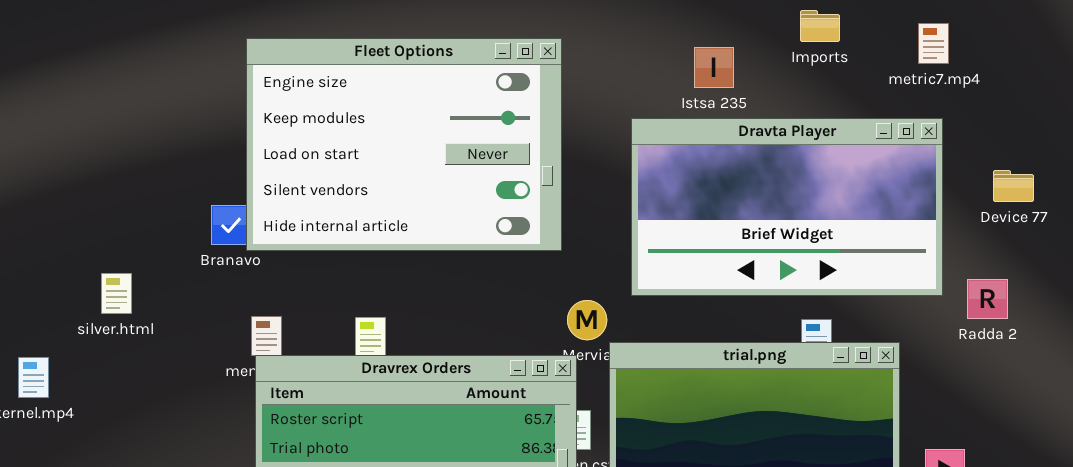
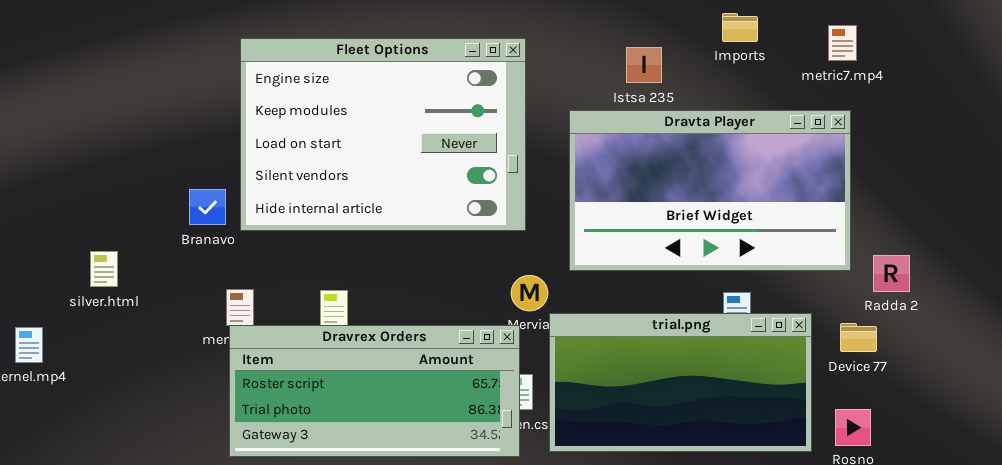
Fleet Options: [246,38,562,251] -> [240,38,526,231], moved
Device 77: [993,170,1034,202] -> [840,323,877,352], moved

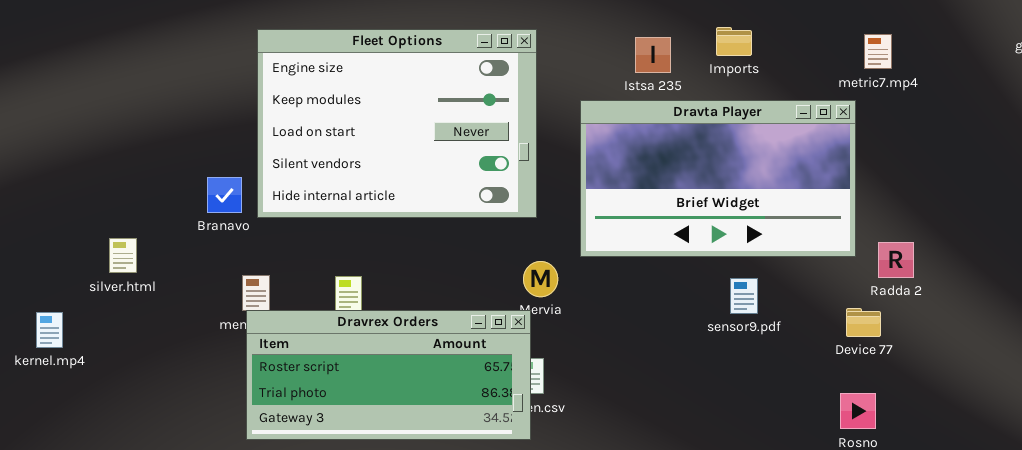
Imports: [722,13,758,42] -> [716,27,752,56], moved
metric7.mp4: [828,25,857,61] -> [864,34,892,69], moved
trial.png: [549,313,812,452] -> none, closed

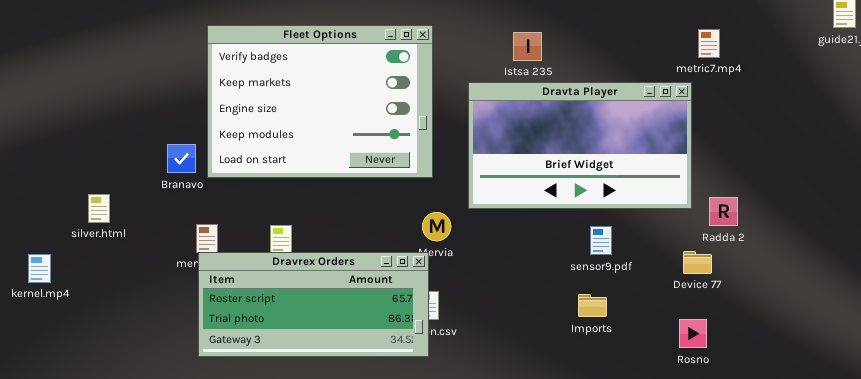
Imports: [716,27,752,56] -> [578,294,607,317], moved
Fleet Options: [257,29,537,218] -> [207,25,433,178], scrolled up 2 rows

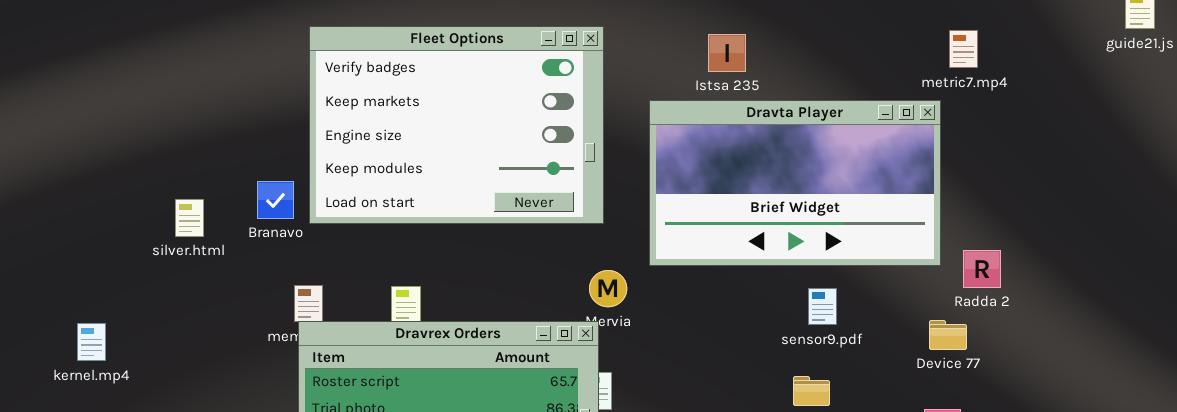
silver.html: [88,194,110,223] -> [175,199,204,237], moved

